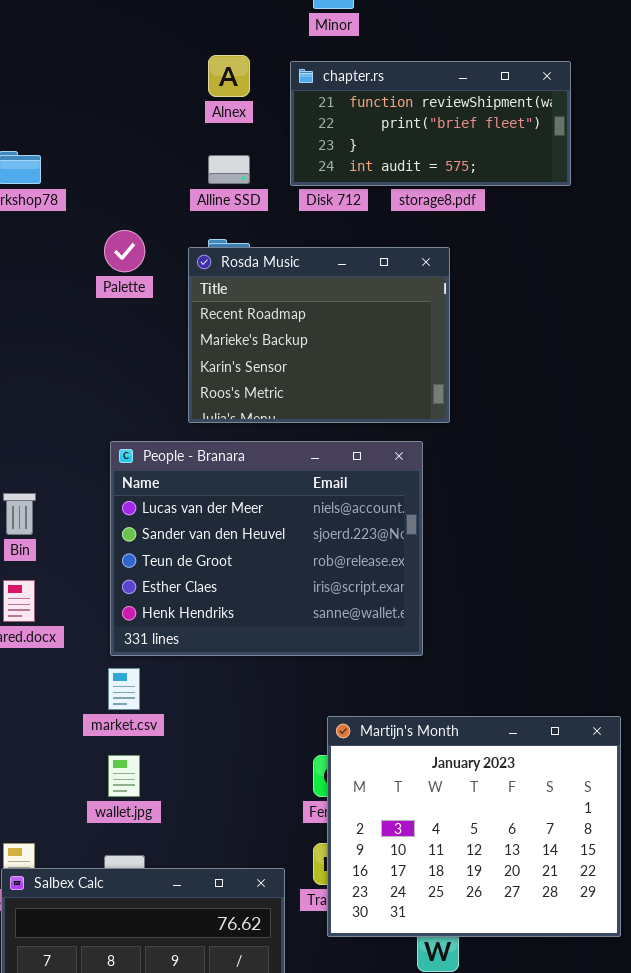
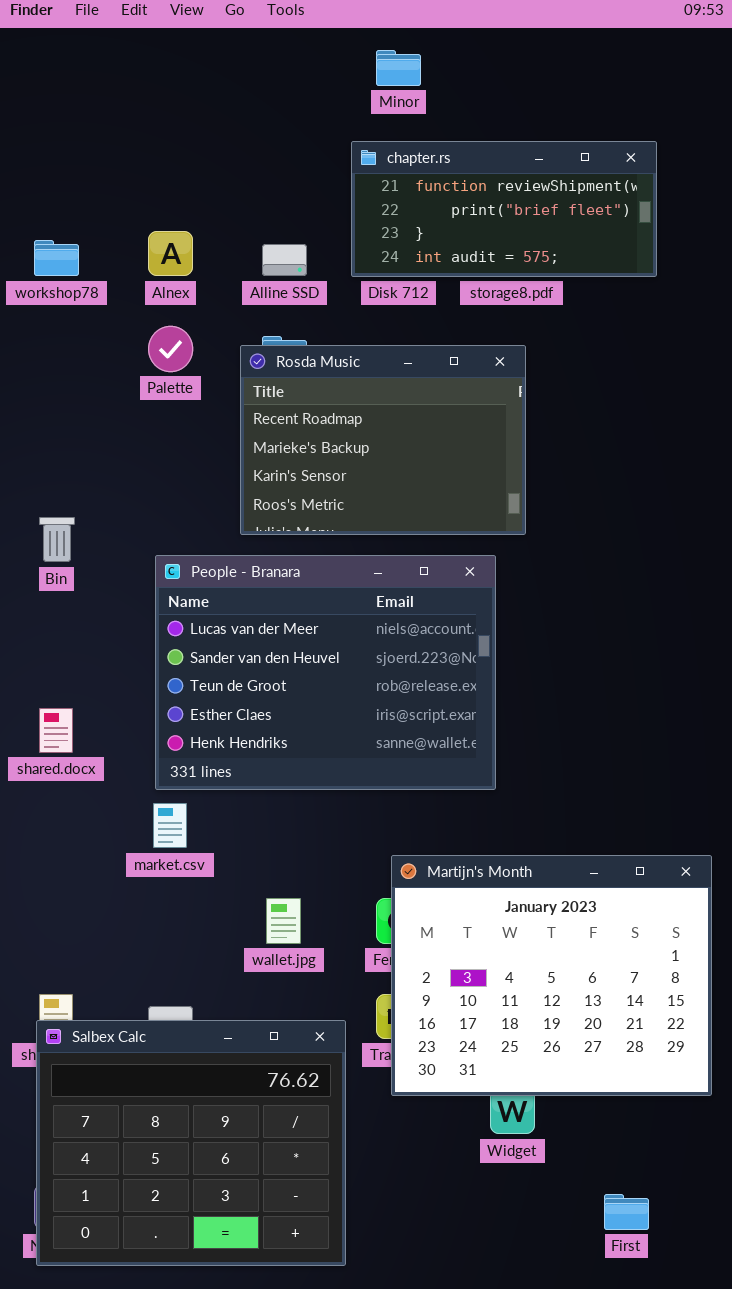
Alnex: [208,55,250,97] -> [148,231,193,276], moved
Bin: [3,493,36,535] -> [39,517,75,562], moved
wallet.jpg: [108,755,140,797] -> [266,898,301,944], moved

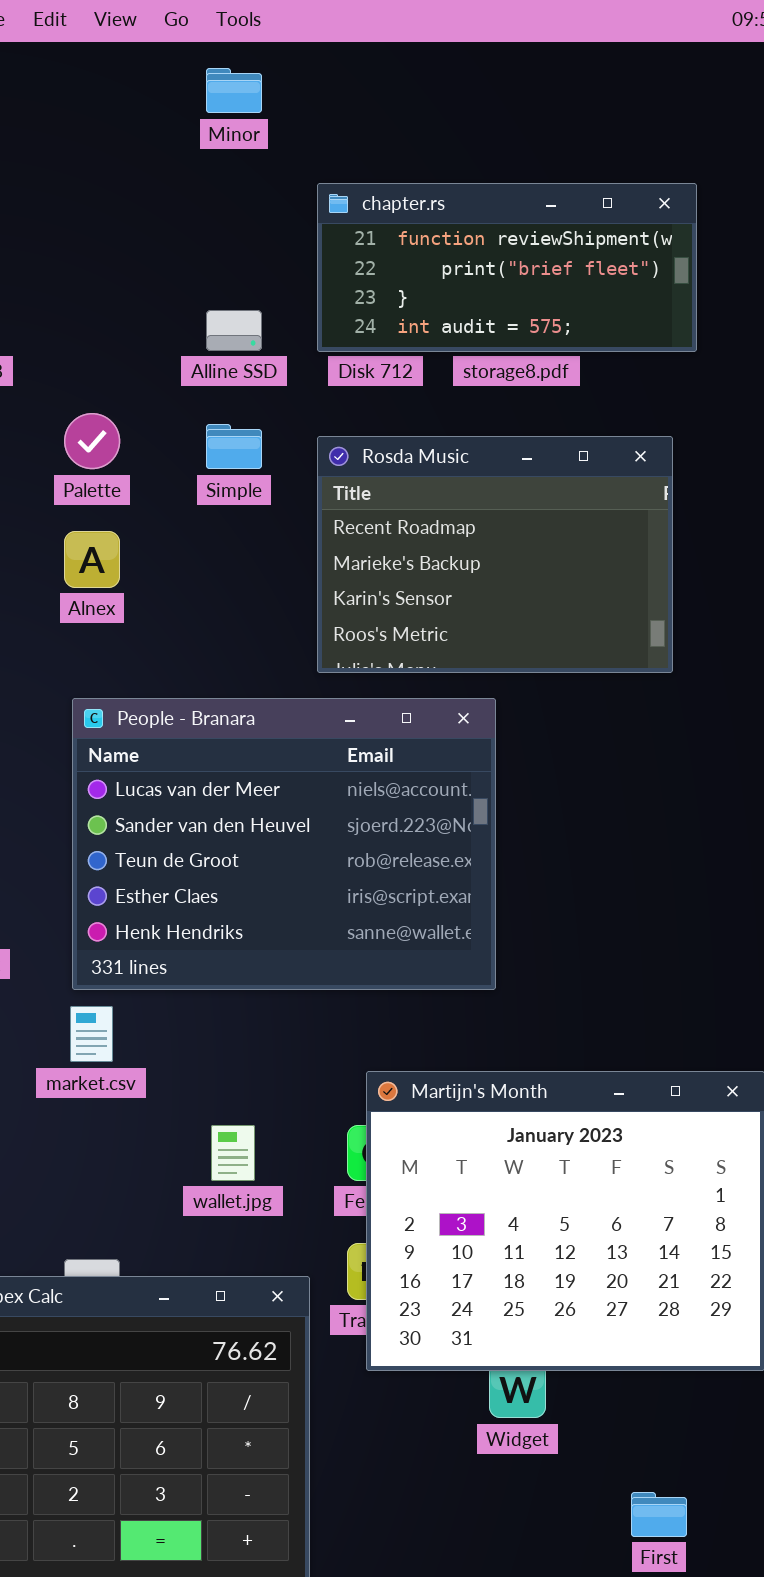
Minor: [376,50,421,86] -> [206,68,262,113], moved
Alnex: [148,231,193,276] -> [64,531,120,588], moved
Rosda Music: [240,345,526,535] -> [317,436,673,673], moved

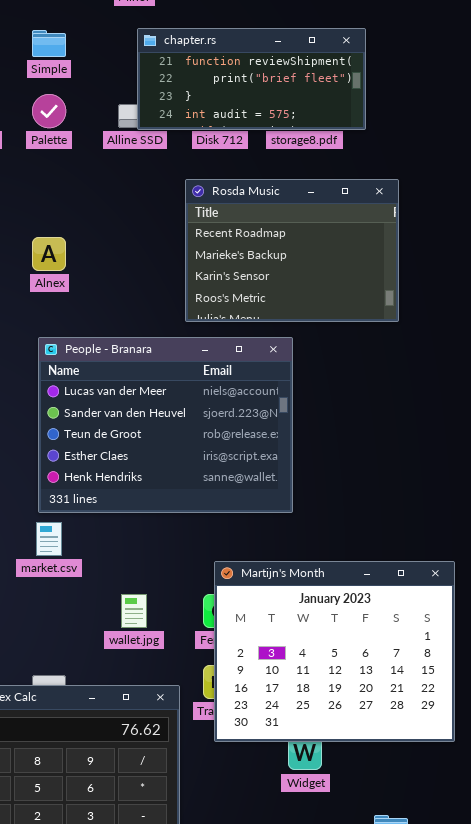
chapter.rs: [317,183,697,352] -> [137,28,366,130], moved
Palette: [64,413,120,469] -> [32,94,66,128], moved
Simple: [206,424,262,469] -> [32,30,66,57], moved

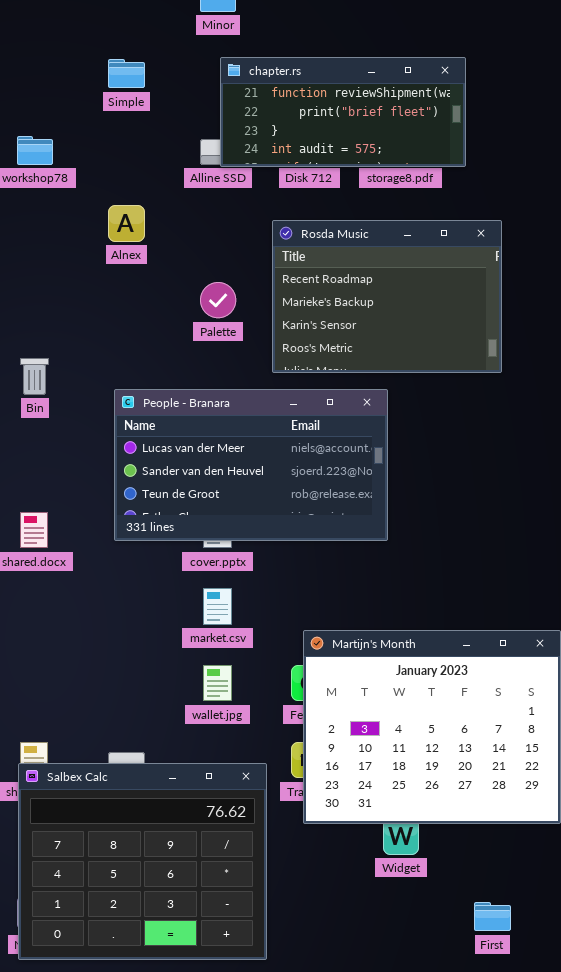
Palette: [32,94,66,128] -> [200,282,236,318], moved
Alnex: [32,237,66,271] -> [108,205,145,242], moved
People - Branara: [38,337,293,513] -> [114,389,388,541], resized
market.csv: [36,522,62,556] -> [203,588,232,625], moved

